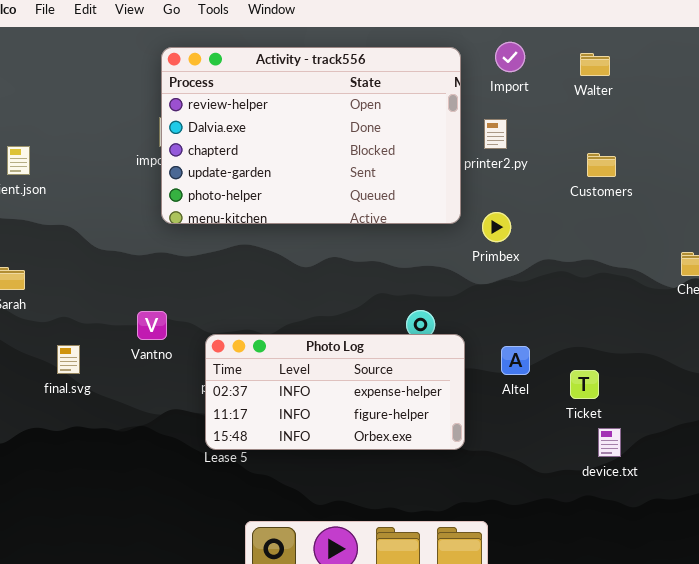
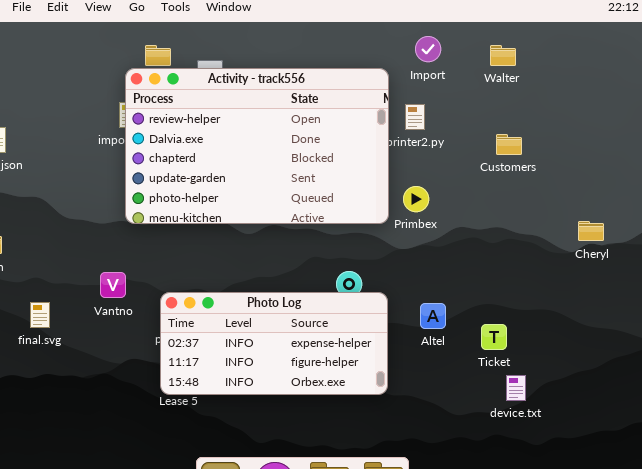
Activity - track556: [161,47,461,224] -> [125,68,389,224], moved

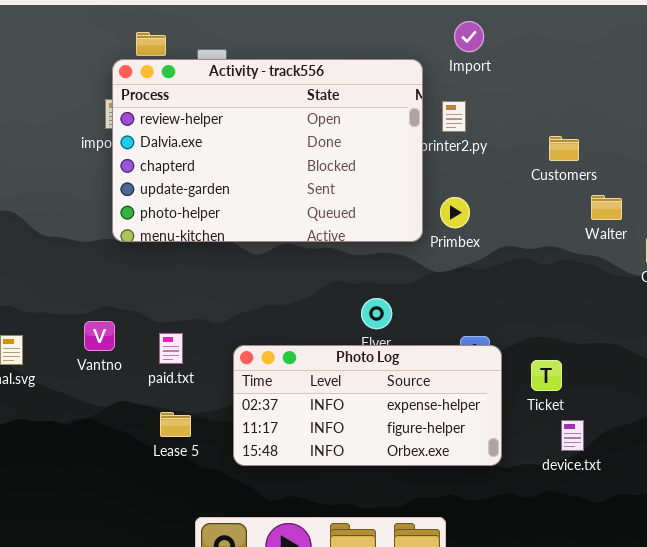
Walter: [490,45,516,66] -> [591,195,622,220], moved
Vantno: [100,272,126,298] -> [84,321,115,351], moved
Photo Log: [160,292,388,395] -> [233,345,502,466], moved

